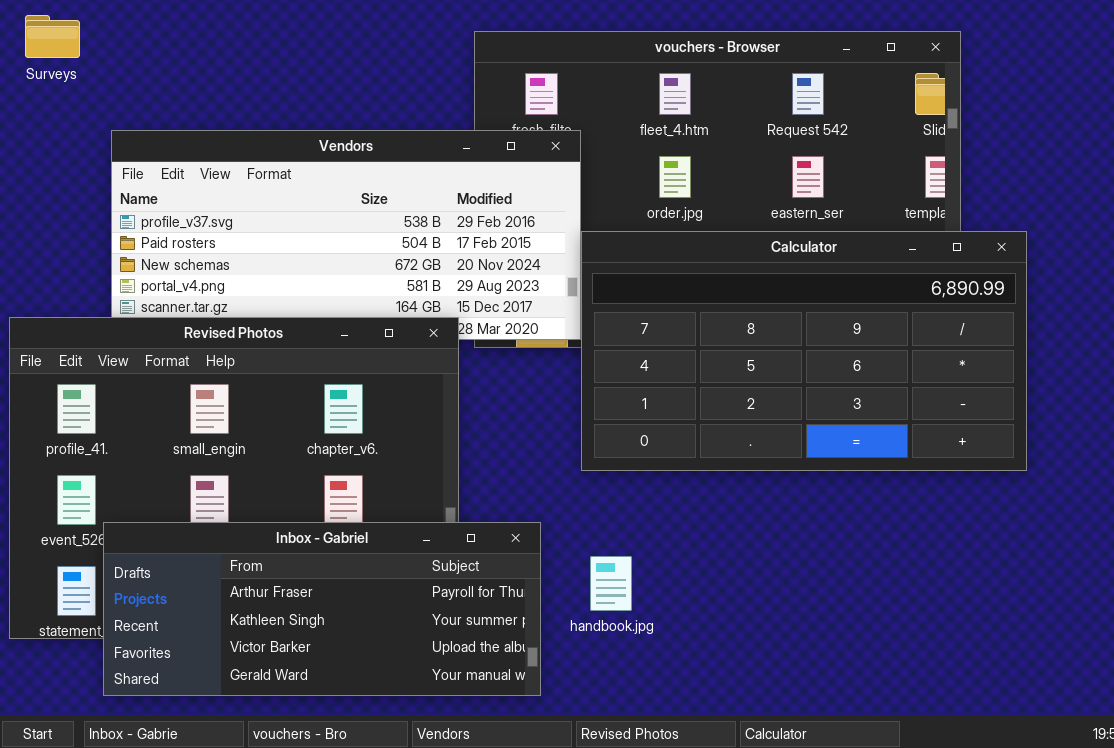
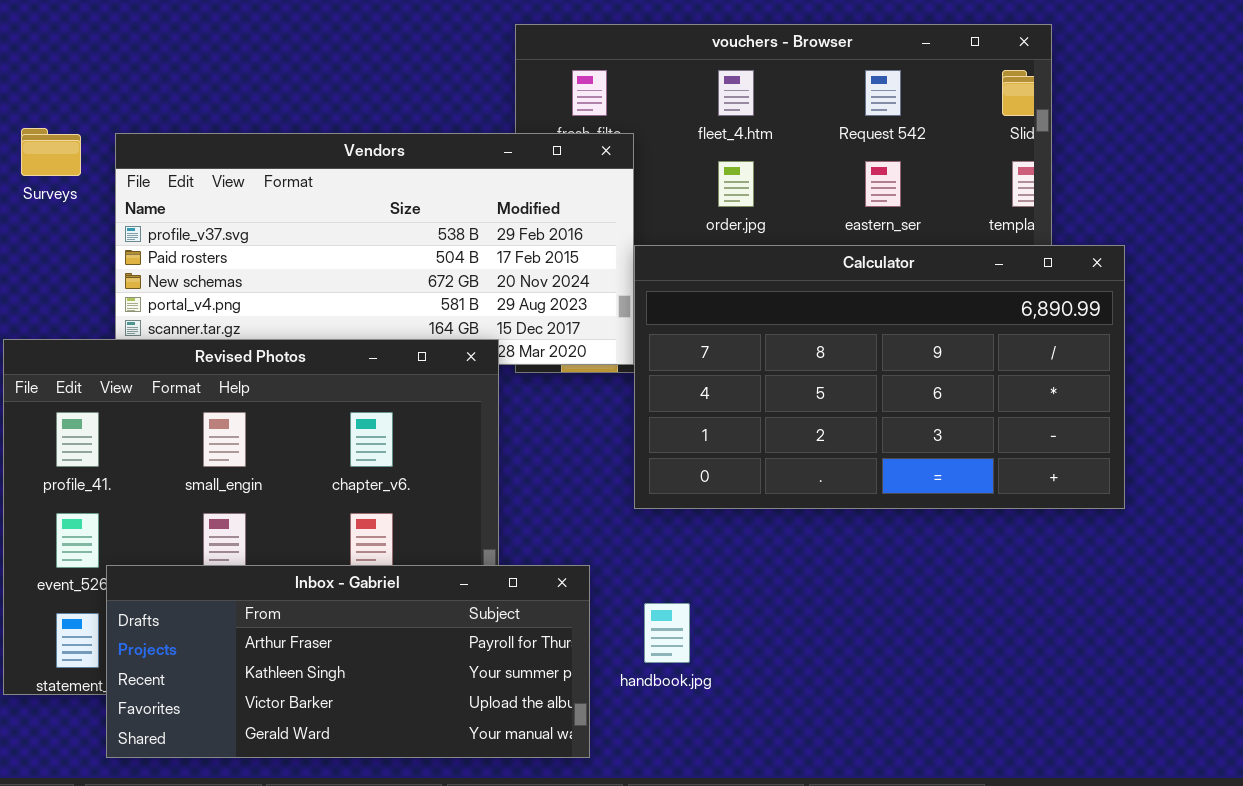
Surveys: [25,15,80,58] -> [21,128,81,176], moved

